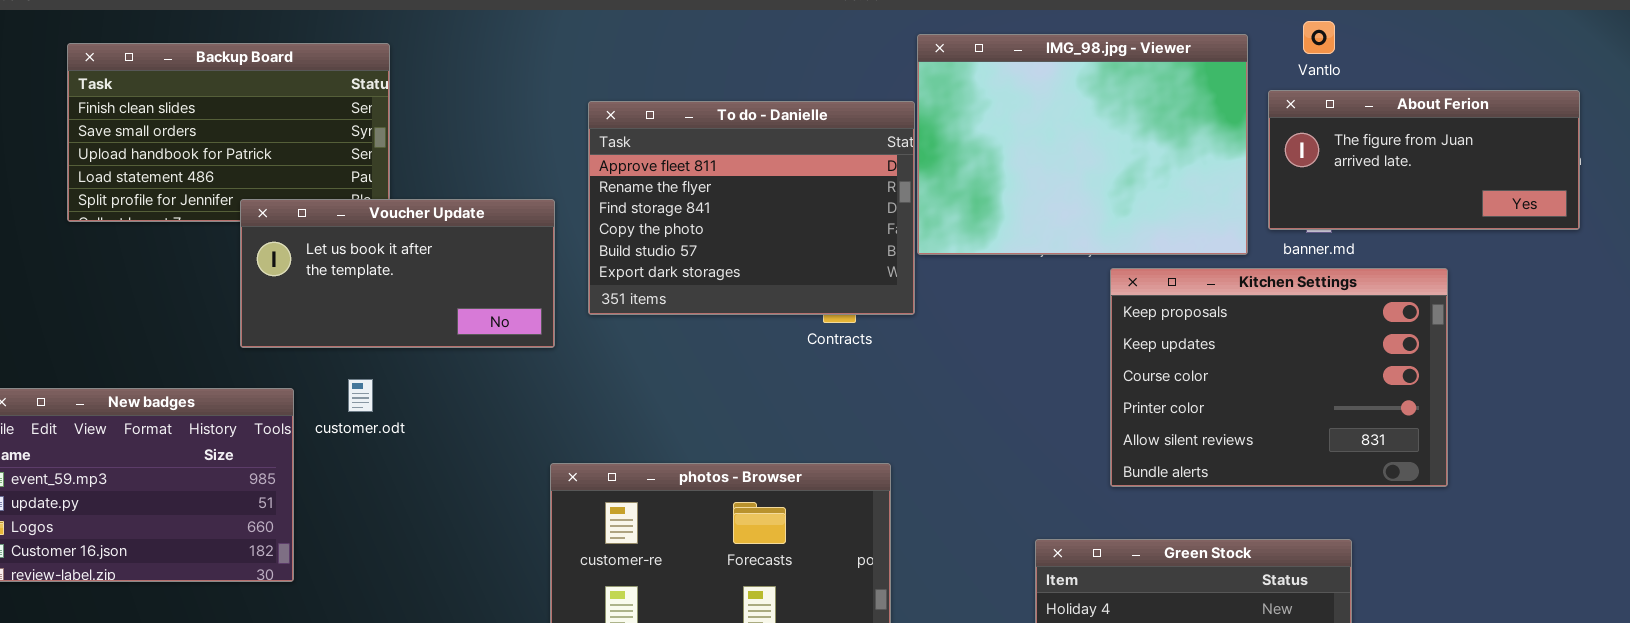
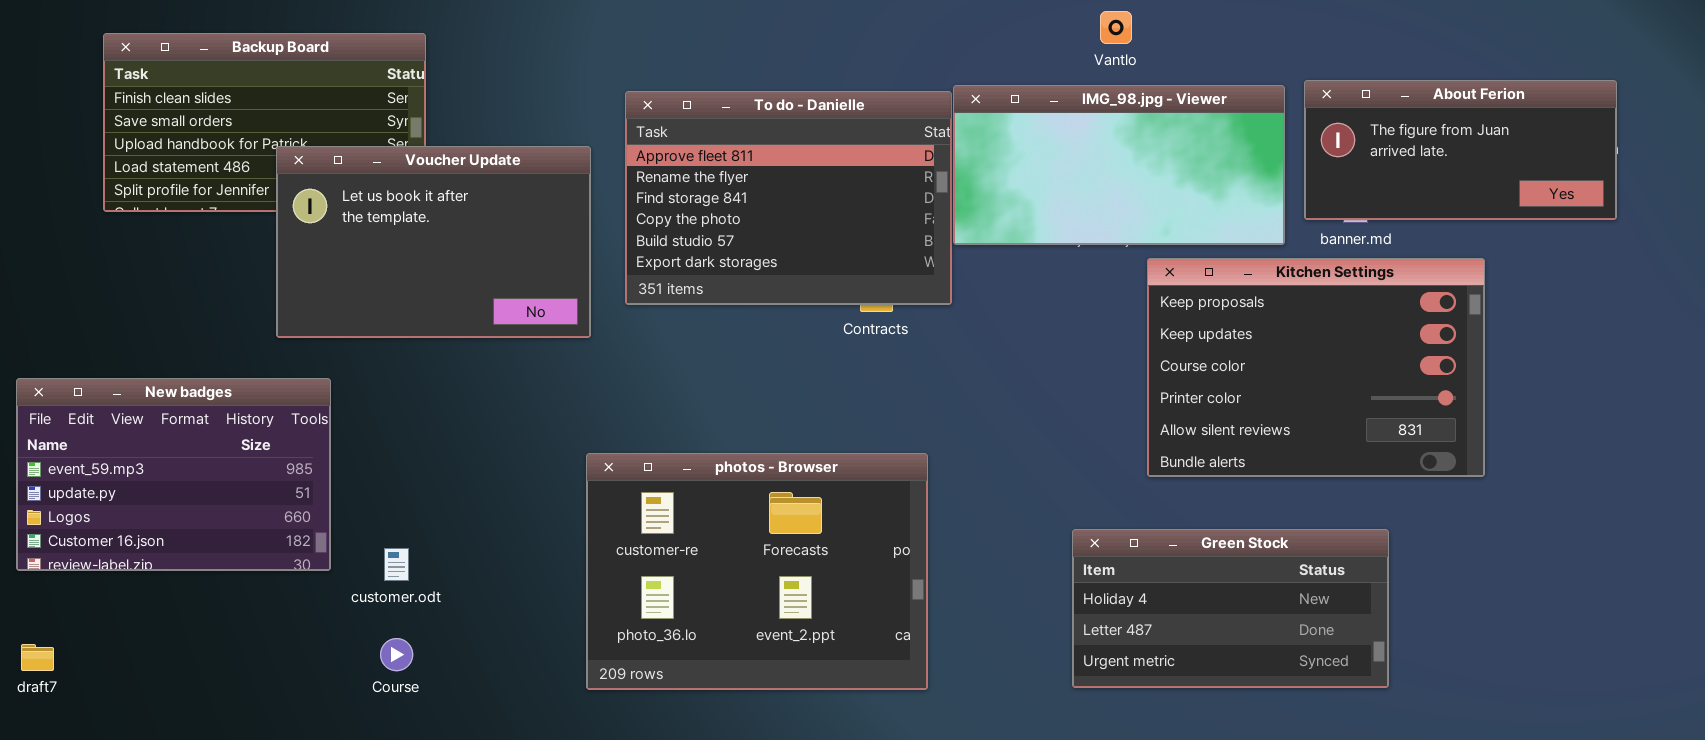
Vantlo: [1303,21,1335,54] -> [1100,11,1132,44], moved
IMG_98.jpg - Viewer: [917,34,1248,255] -> [953,85,1285,245], resized
Voucher Update: [240,199,555,348] -> [276,146,591,338], resized
customer.odt: [348,379,373,412] -> [384,548,409,581], moved

